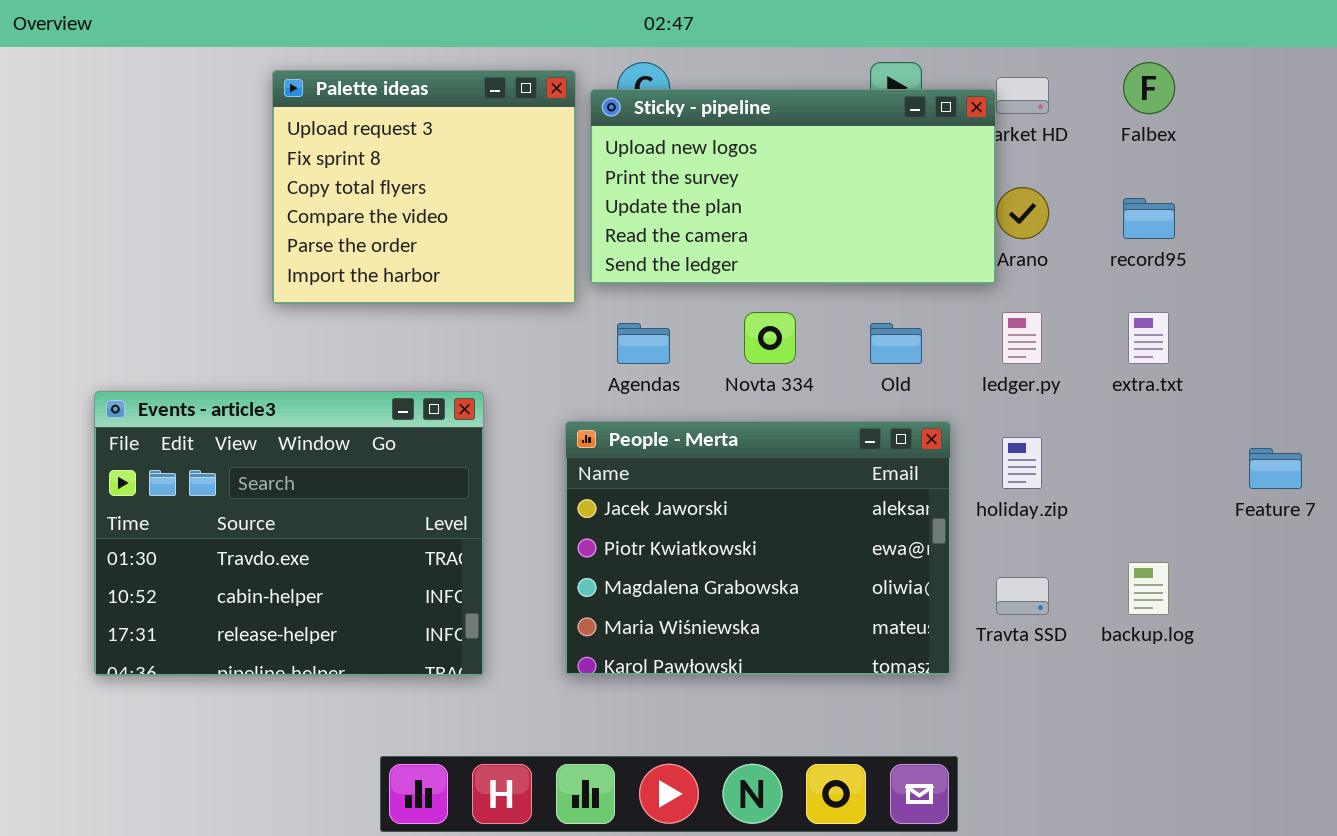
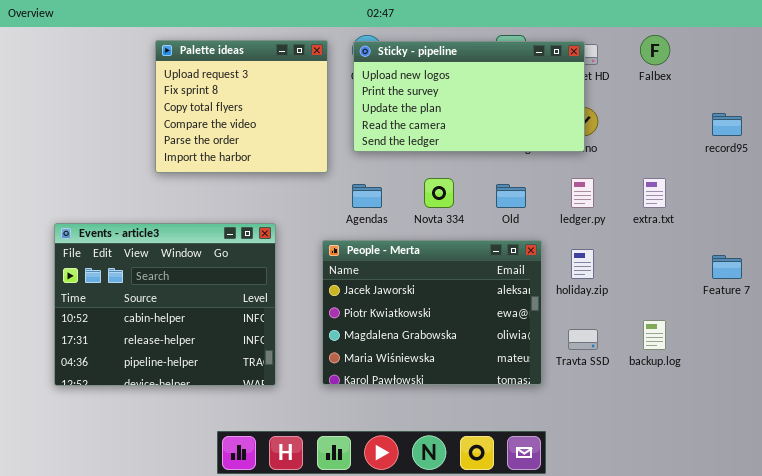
Sticky - pipeline: [590,89,996,284] -> [353,41,585,152], moved
record95: [1123,198,1175,239] -> [712,113,742,136], moved
Events - article3: [94,391,484,676] -> [54,223,276,386], scrolled down 1 row

